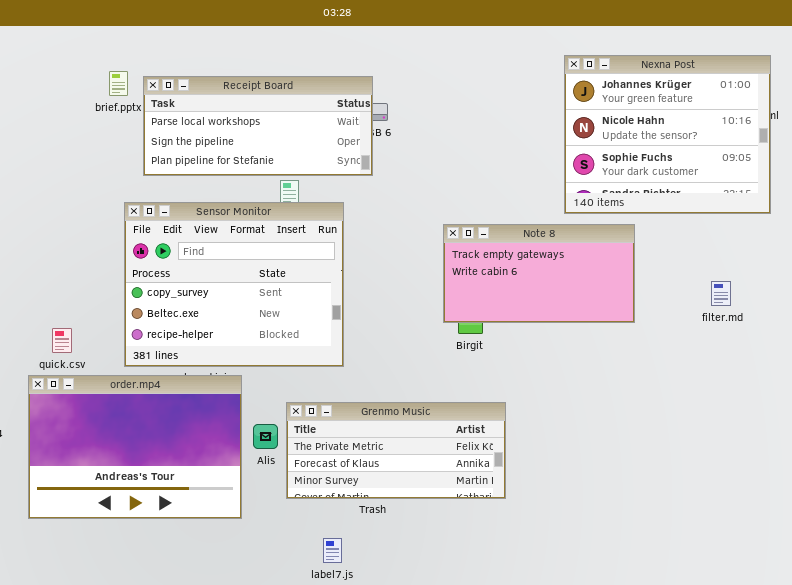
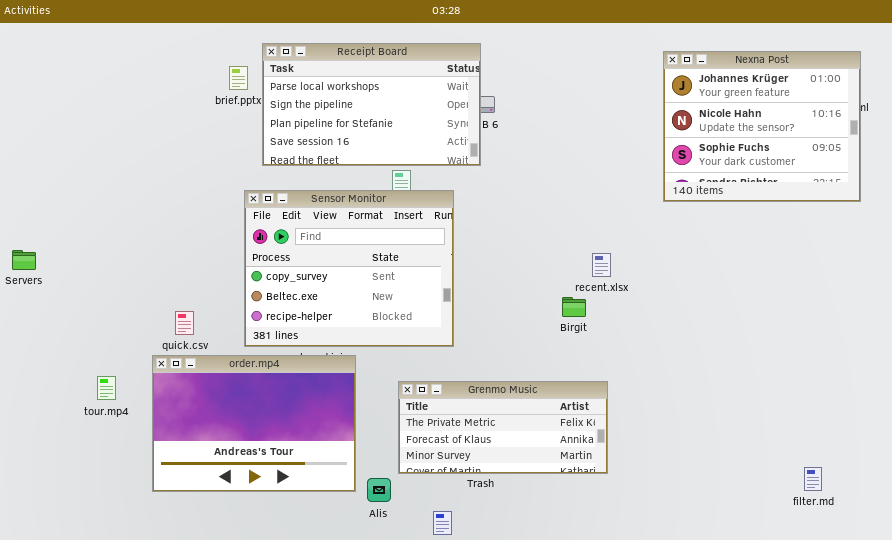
Receipt Board: [143,76,373,176] -> [262,43,481,166], resized
Note 8: [443,224,635,323] -> none, closed
filter.md: [711,281,731,306] -> [804,467,822,491], moved
Alis: [253,424,278,449] -> [367,478,391,502], moved

